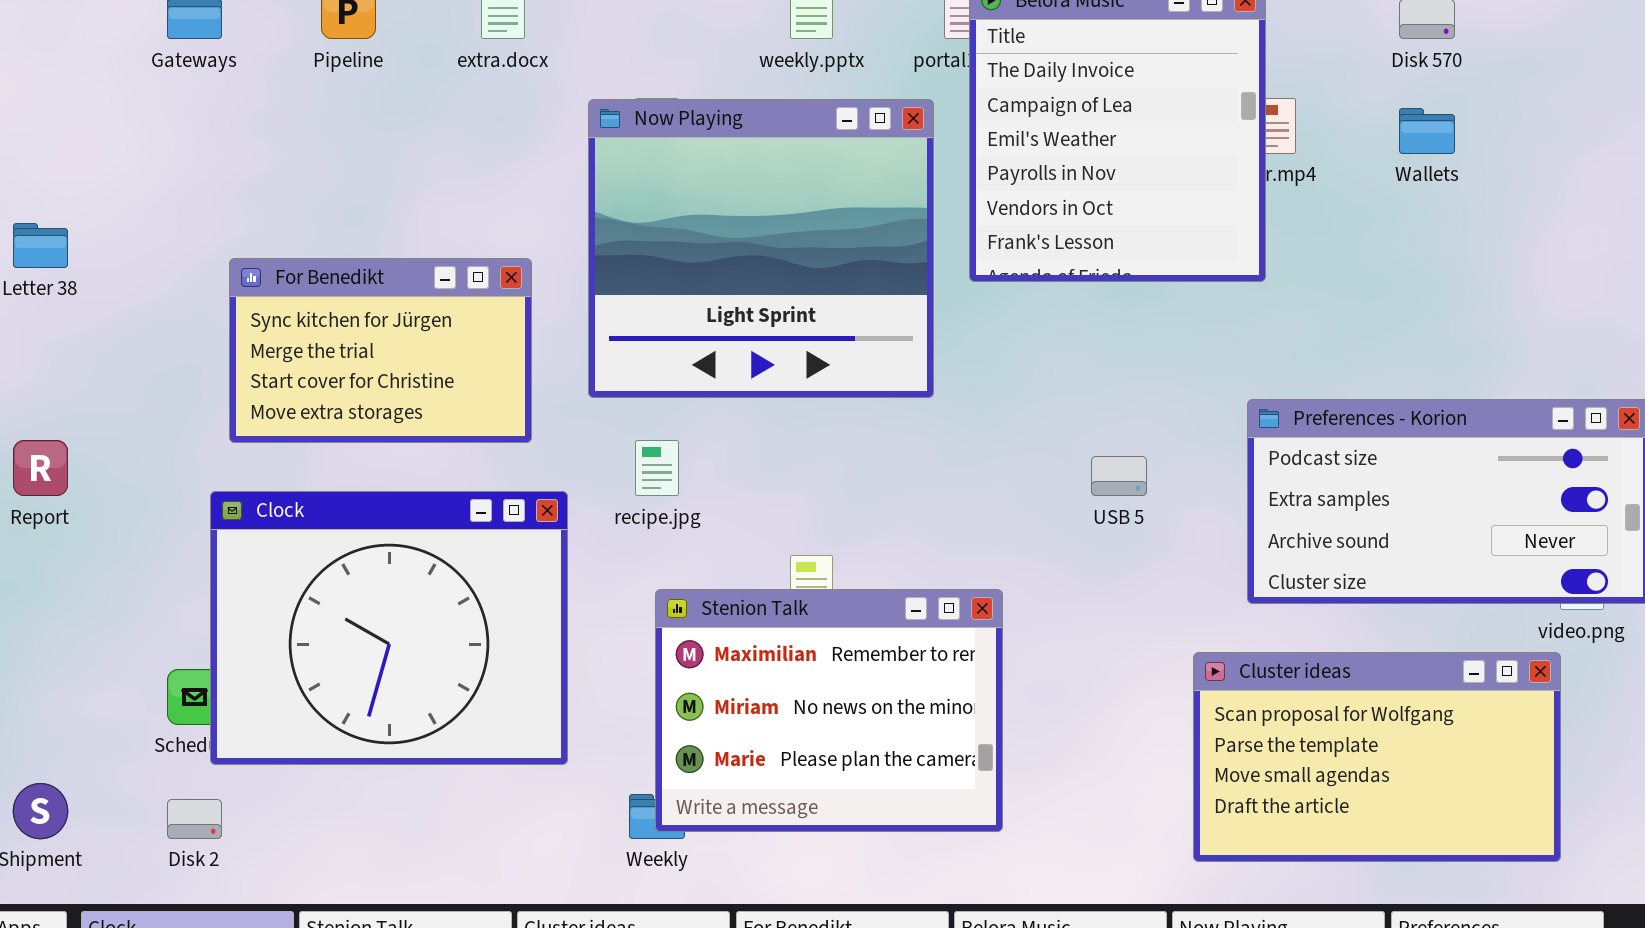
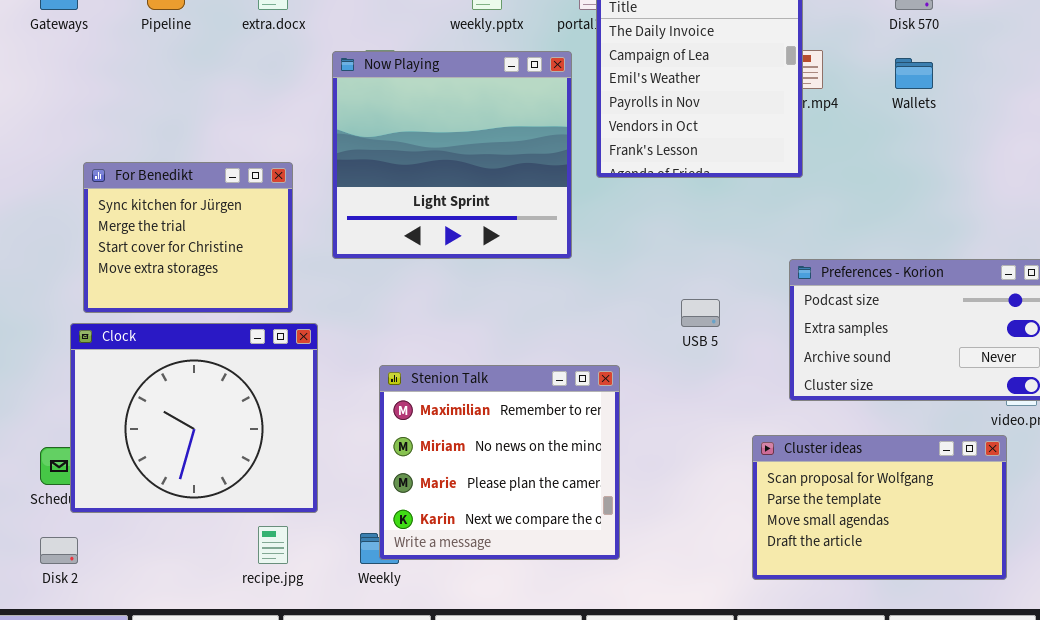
For Benedikt: [229,258,532,443] -> [83,162,293,313], resized
recipe.jpg: [635,440,679,496] -> [258,526,288,564], moved
Stenion Talk: [655,589,1003,832] -> [379,365,620,560], resized

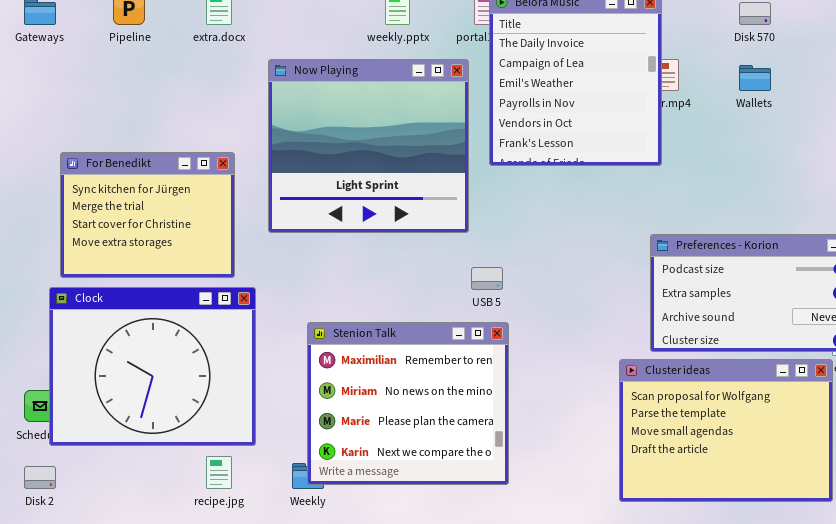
USB 5: [681,299,720,327] -> [471,267,503,290], moved
Cluster ideas: [752,435,1007,580] -> [619,359,833,502], resized

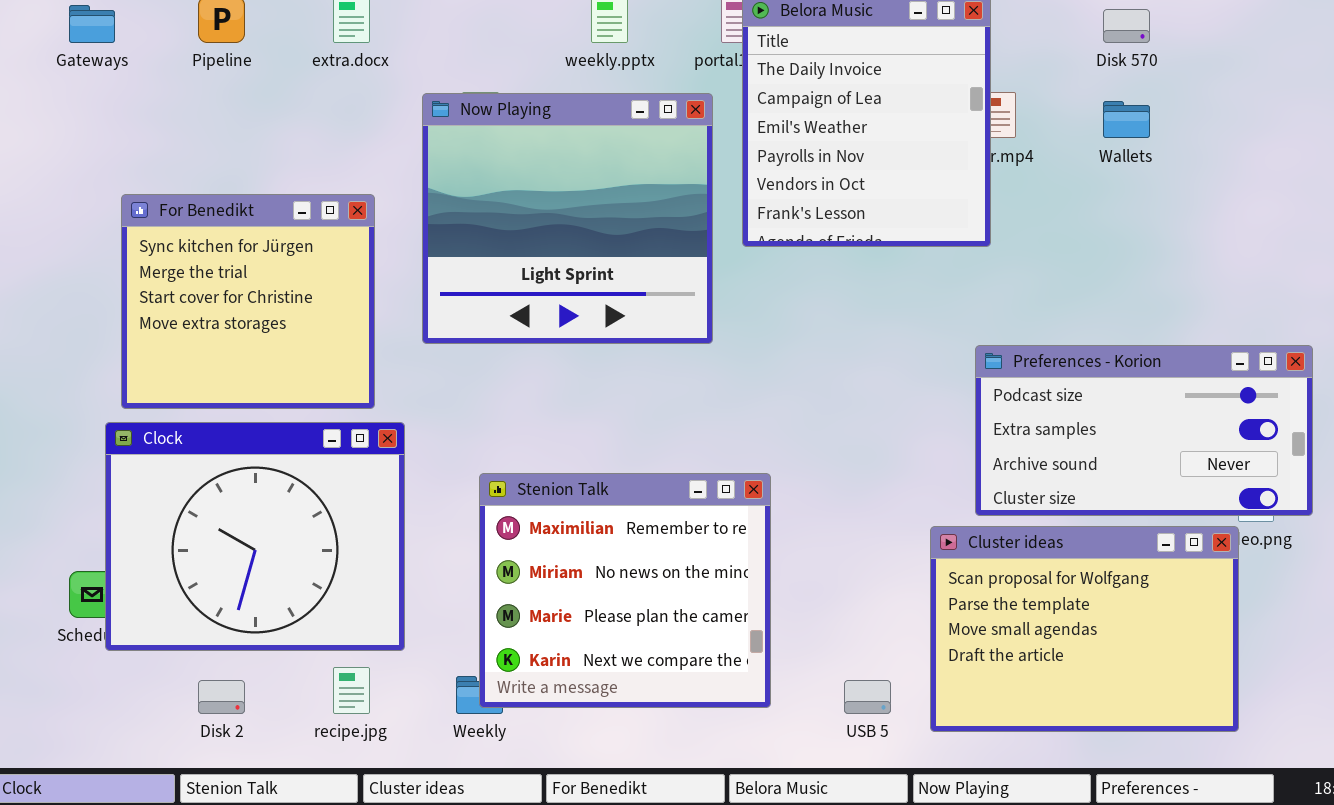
For Benedikt: [60,152,235,278] -> [121,194,375,409], resized
USB 5: [471,267,503,290] -> [844,680,891,714], moved
Disk 2: [24,466,56,489] -> [198,680,245,714], moved

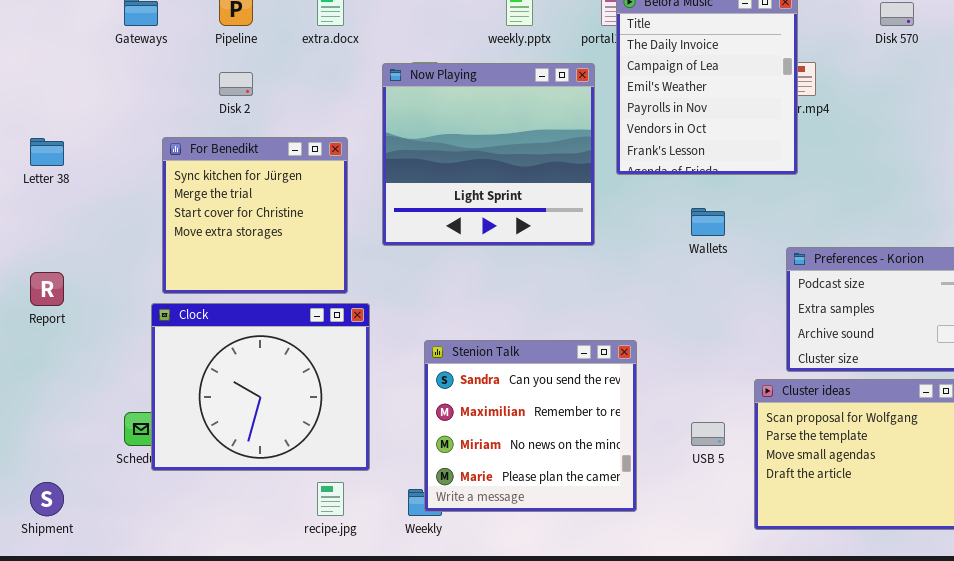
Wallets: [1103,101,1150,138] -> [691,208,725,236], moved
Stenion Talk: [479,473,771,708] -> [424,340,637,512], scrolled up 1 row
Disk 2: [198,680,245,714] -> [219,72,253,96], moved
USB 5: [844,680,891,714] -> [691,422,725,446], moved

